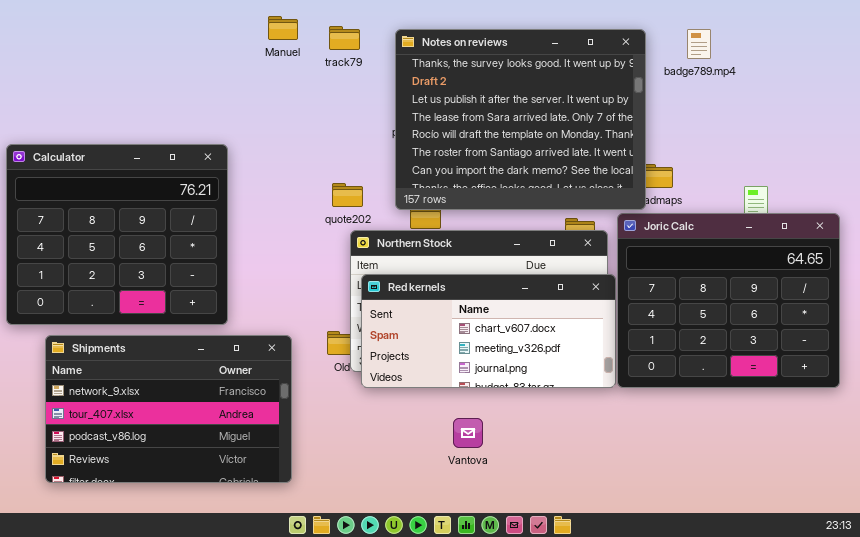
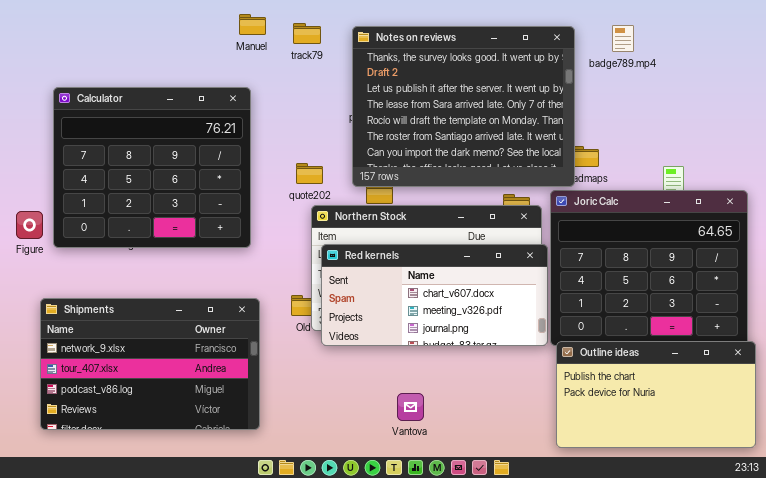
Calculator: [6,144,228,325] -> [53,87,251,248], moved
Outline ideas: none -> [556,341,756,448], opened
Vantova: [453,418,483,448] -> [397,393,424,421], moved

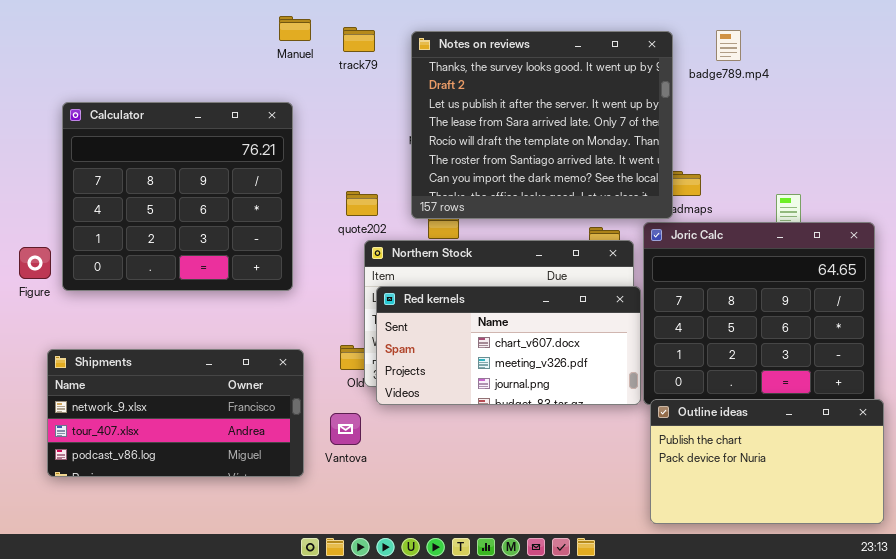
Shipments: [40,298,260,430] -> [47,349,304,477], resized
Vantova: [397,393,424,421] -> [330,413,361,445], moved

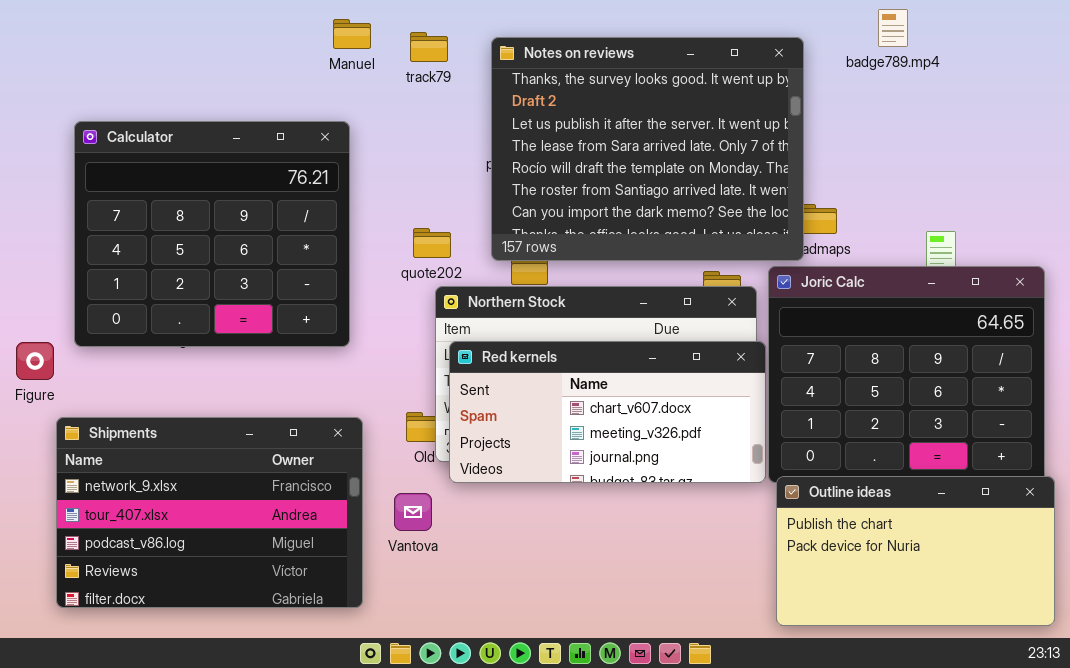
badge789.mp4: [716,30,741,61] -> [878,9,908,47], moved
Figure: [19,247,51,279] -> [16,342,54,380], moved
Shipments: [47,349,304,477] -> [56,417,363,608], resized

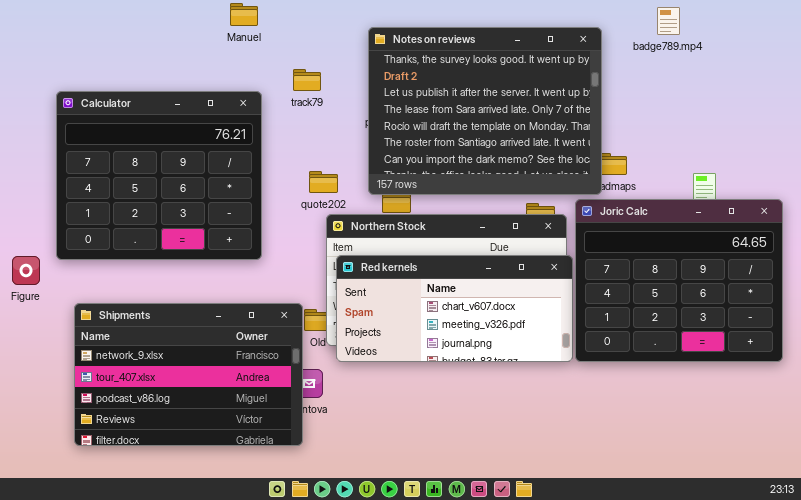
Manuel: [333,19,371,49] -> [230,3,258,26], moved
track79: [410,32,448,62] -> [293,69,321,91], moved
Shipments: [56,417,363,608] -> [74,303,303,446], moved
Outline ideas: [776,476,1055,626] -> none, closed

